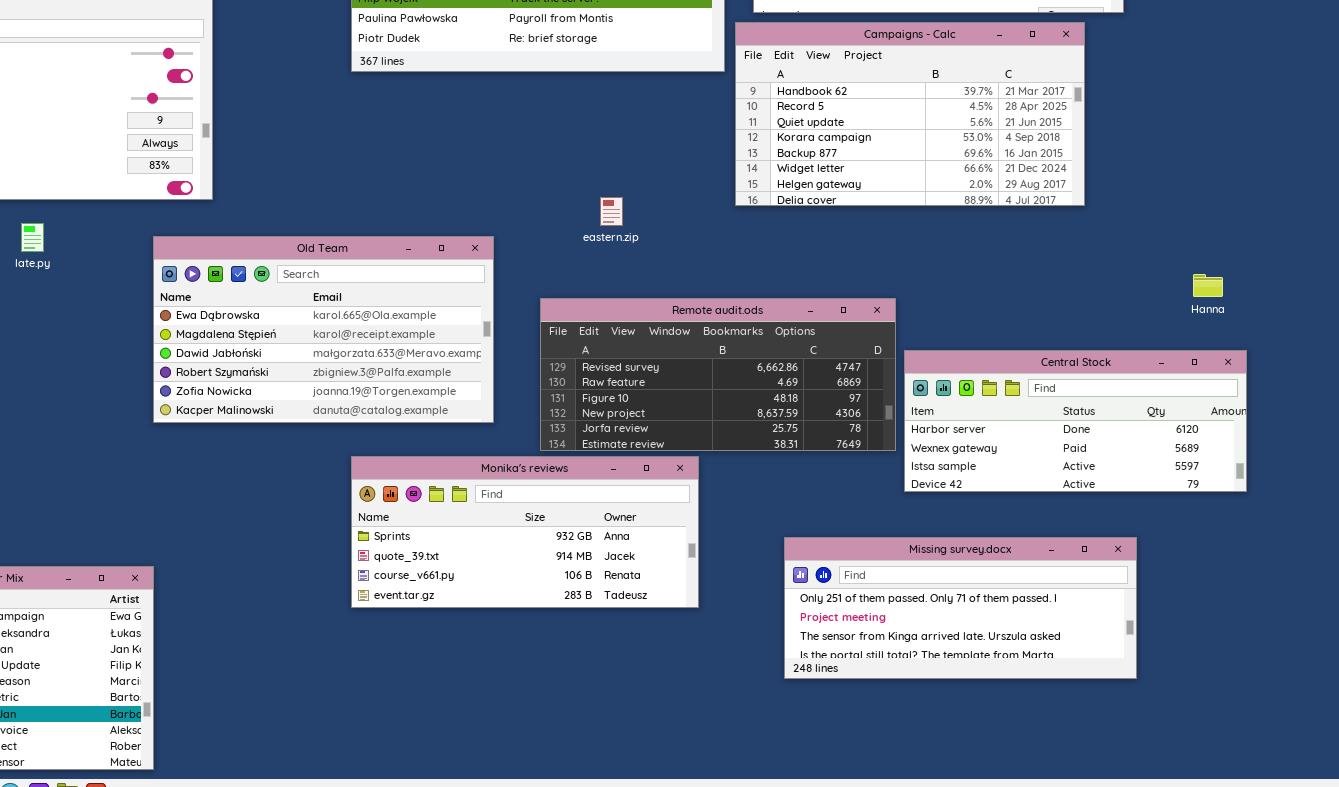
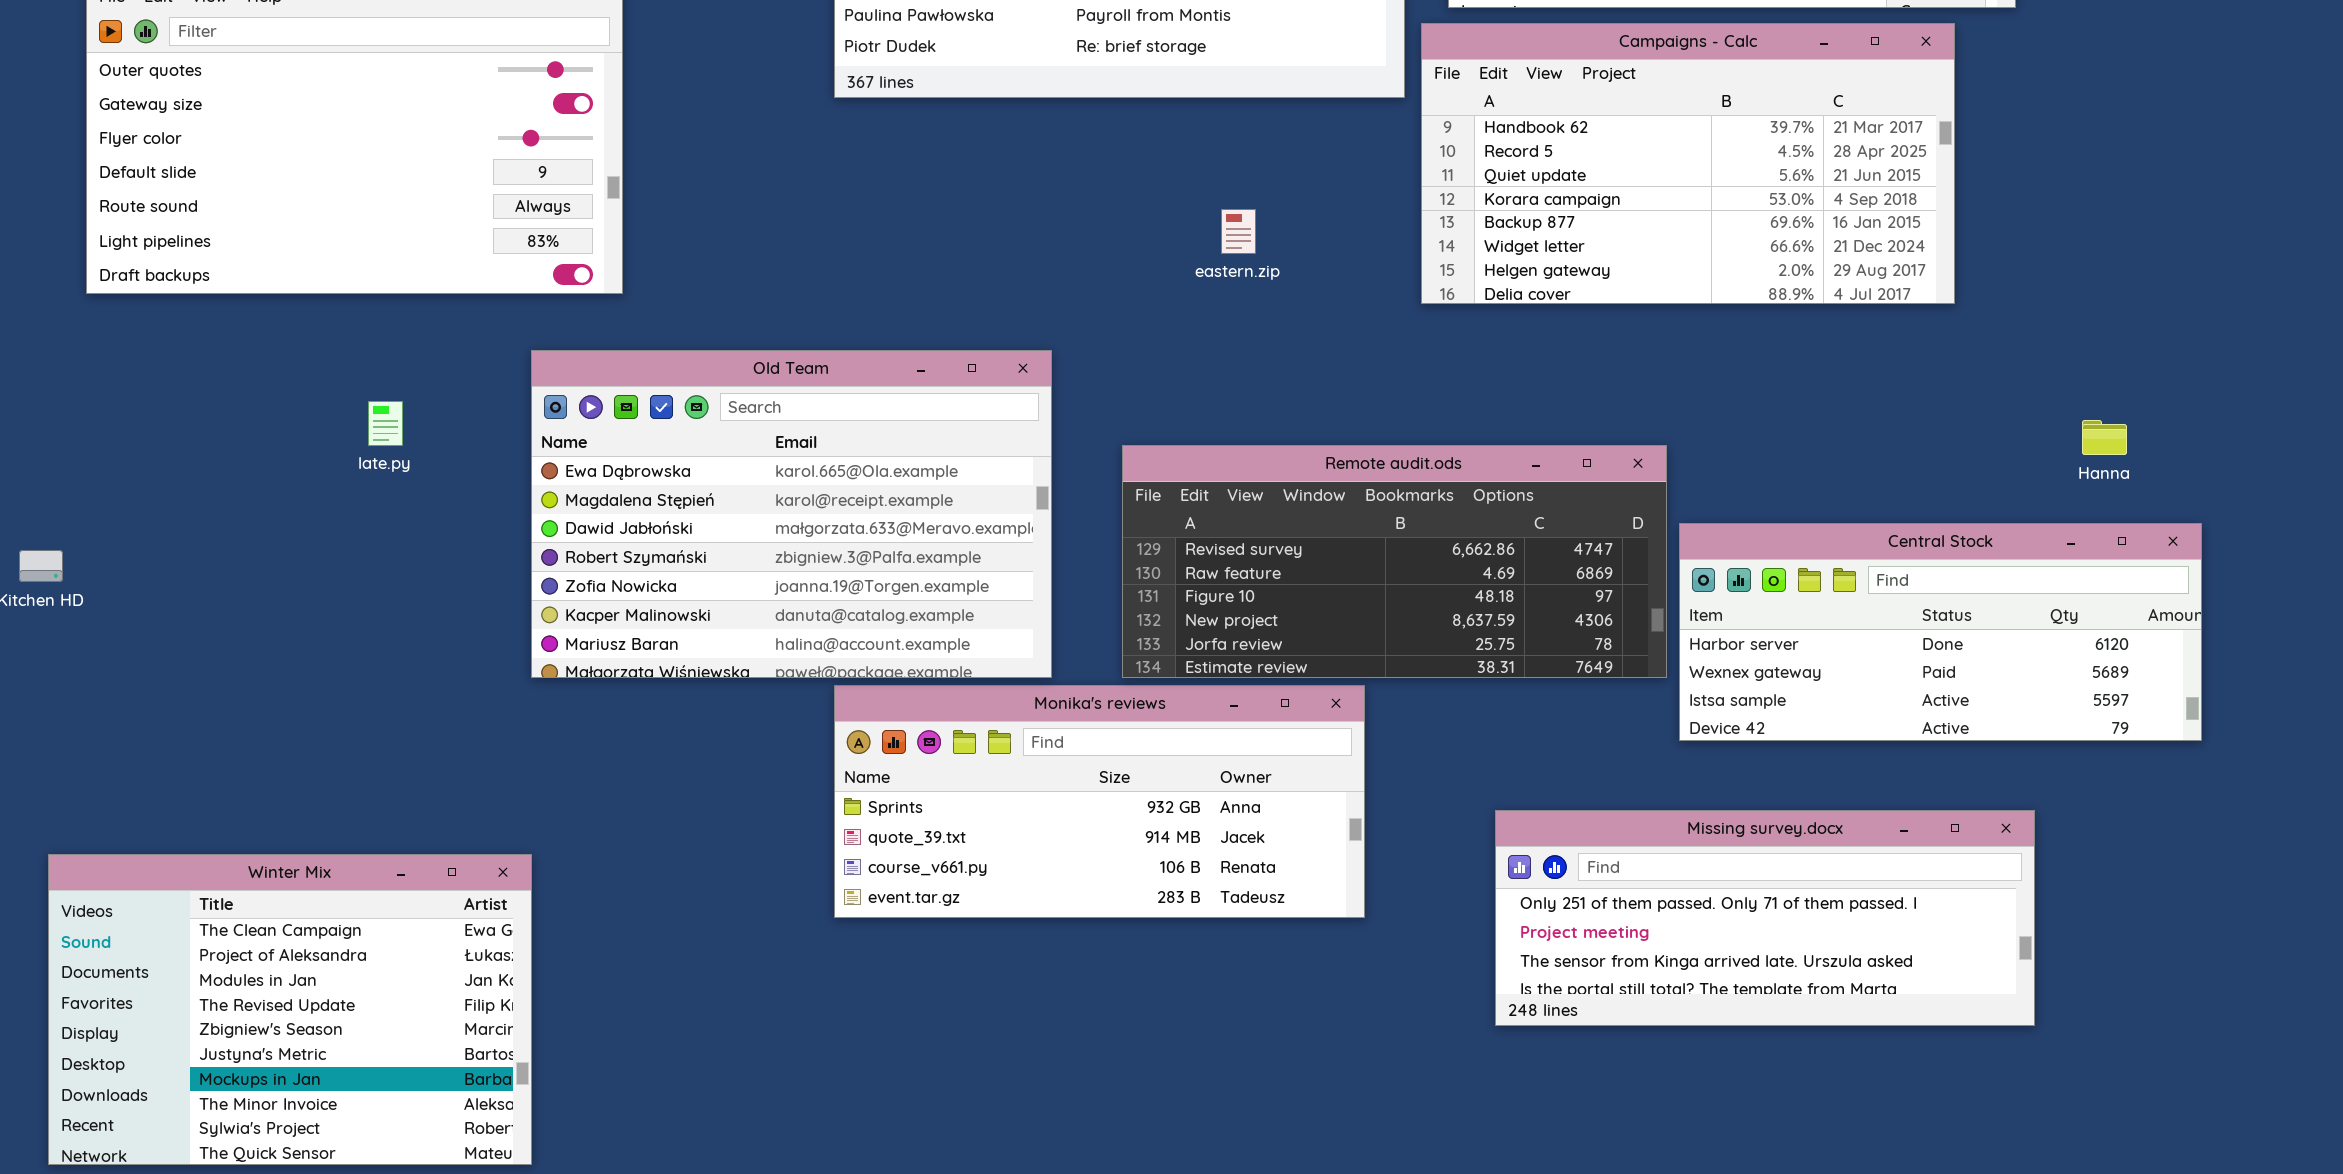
eastern.zip: [600,197,623,226] -> [1221,209,1256,254], moved
late.py: [21,223,44,252] -> [368,401,403,446], moved
Old Team: [153,236,494,423] -> [531,350,1052,678], resized
Hanna: [1193,274,1223,297] -> [2082,420,2127,455], moved

